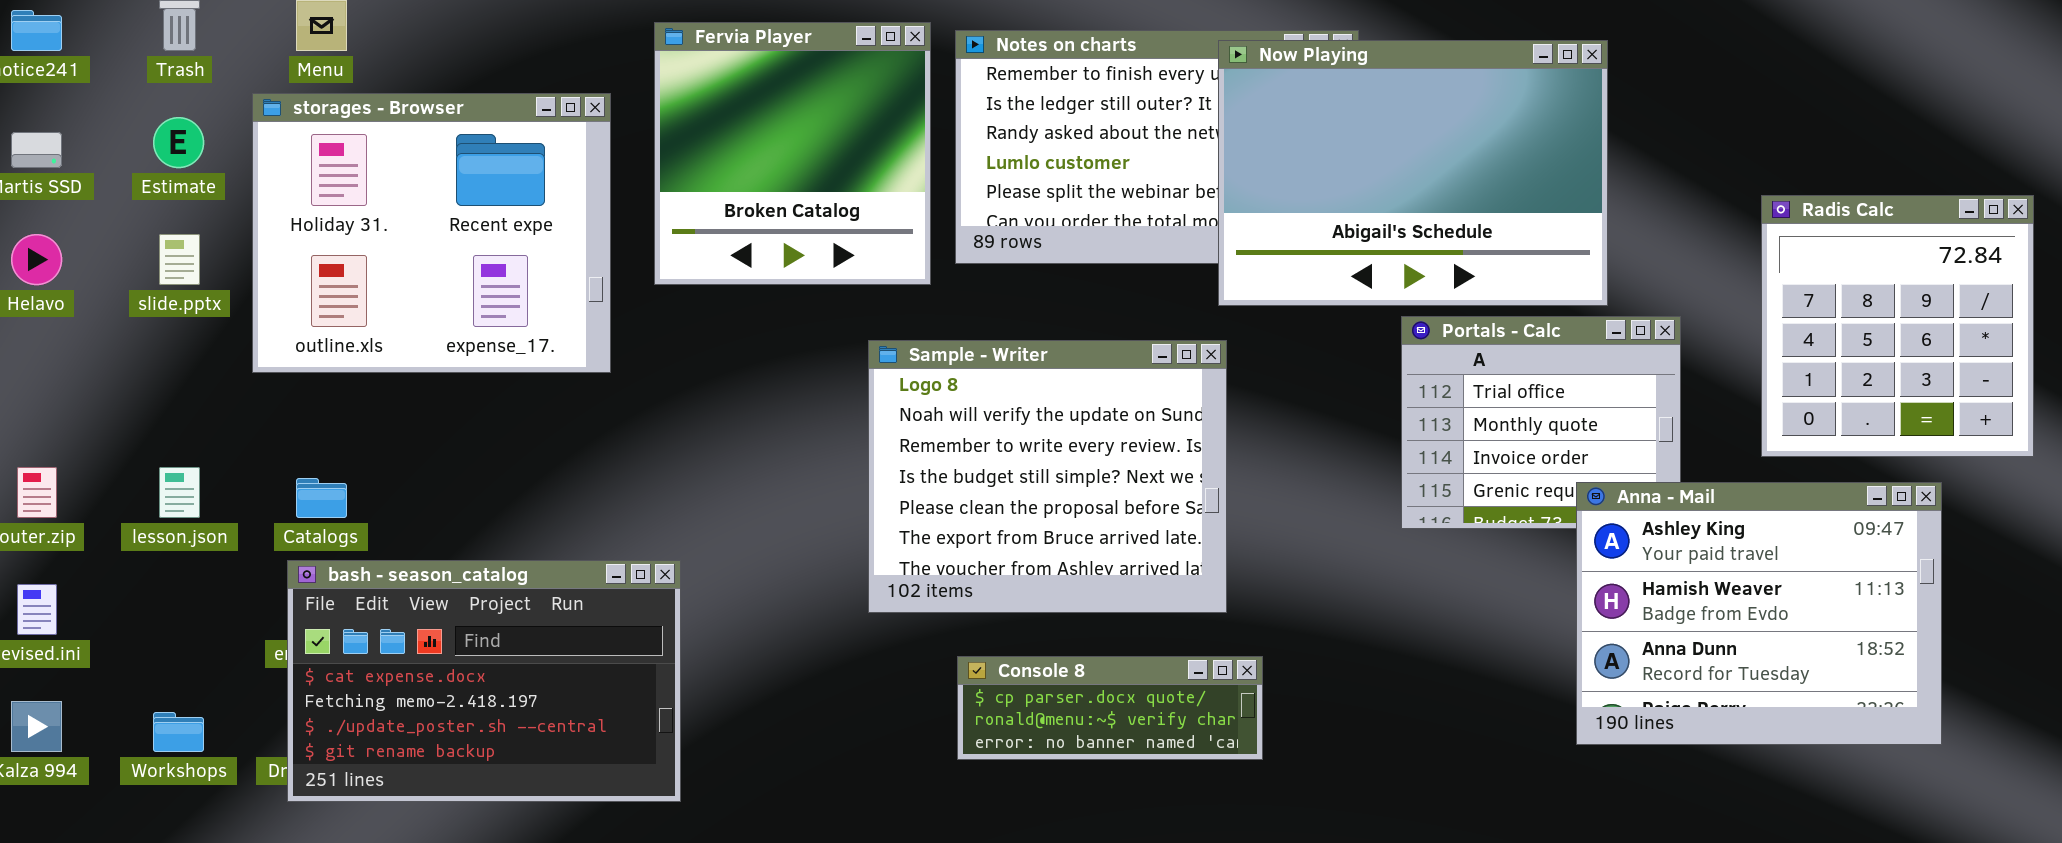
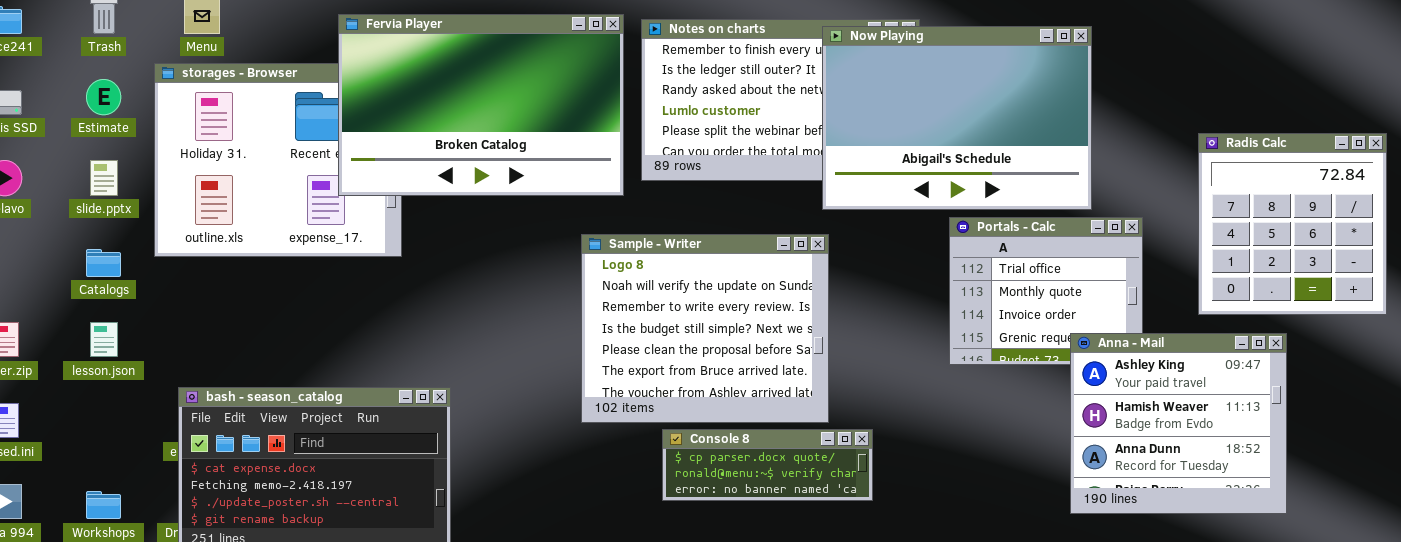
Fervia Player: [654,22,931,285] -> [338,14,624,196], resized
Catalogs: [296,478,347,518] -> [86,249,121,277], moved
Anna - Mail: [1576,482,1942,745] -> [1070,333,1287,514], resized
Console 8: [957,656,1263,760] -> [662,429,873,501], moved

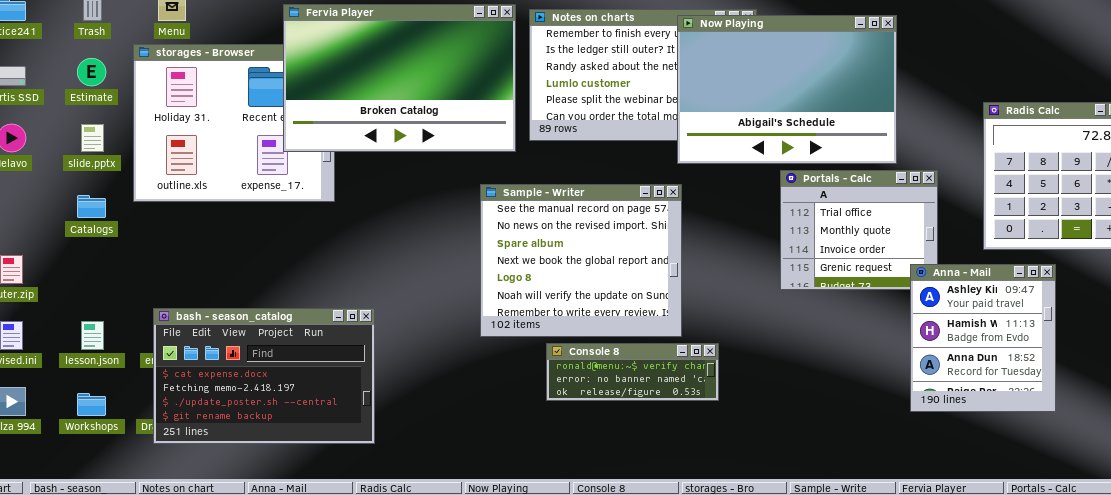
Sample - Writer: [581,234,829,423] -> [480,184,682,337], scrolled up 4 rows
lesson.json: [90,322,118,357] -> [81,321,104,350], moved
Anna - Mail: [1070,333,1287,514] -> [910,264,1056,412], resized
Console 8: [662,429,873,501] -> [546,343,719,401], scrolled down 1 row

